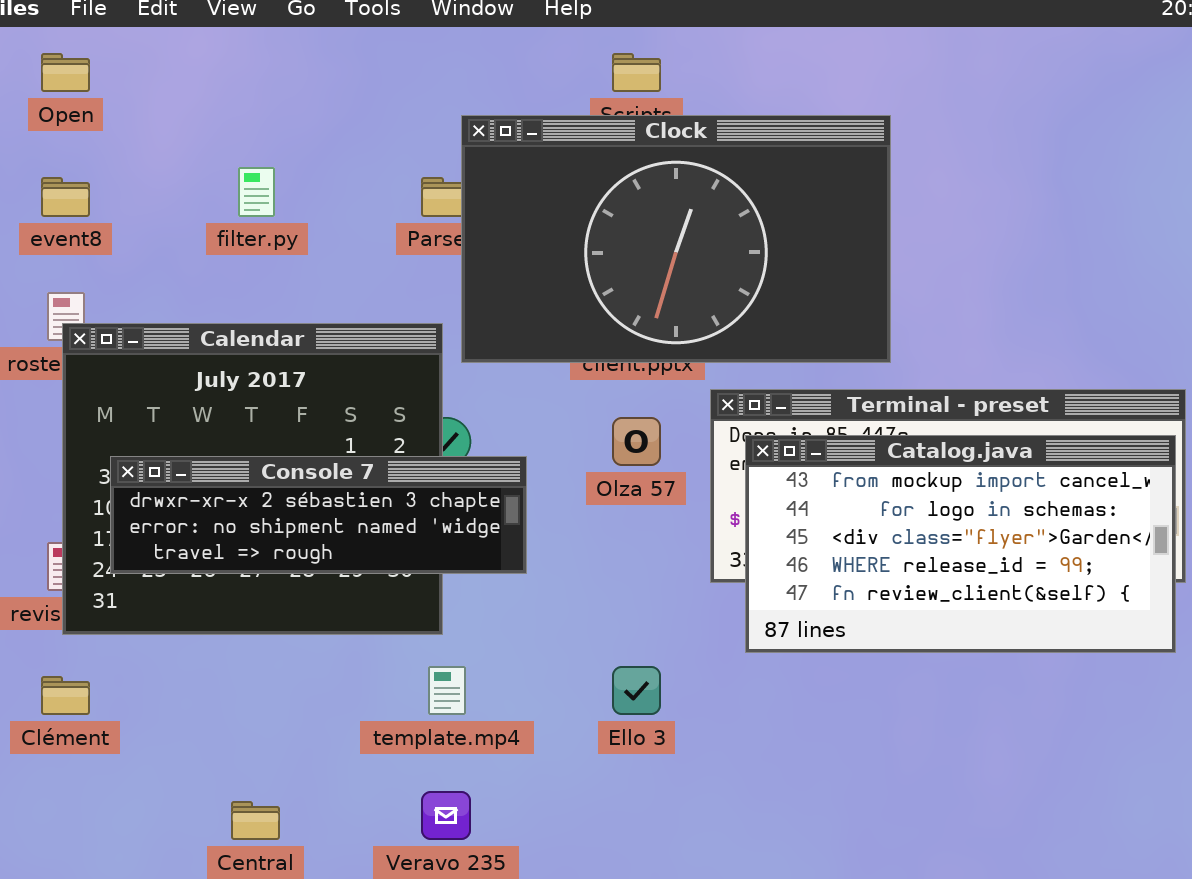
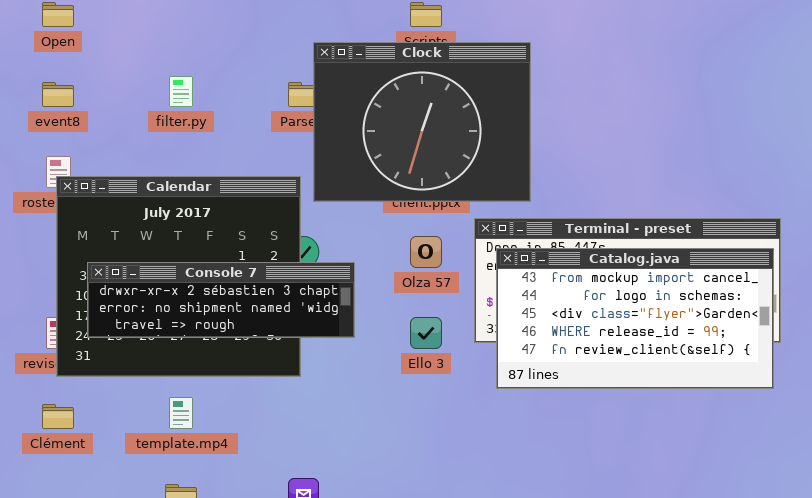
Clock: [461,115,891,363] -> [313,42,531,202], resized
template.mp4: [428,666,466,715] -> [169,397,193,429], moved
Ello 3: [612,666,661,715] -> [410,317,442,349], moved

